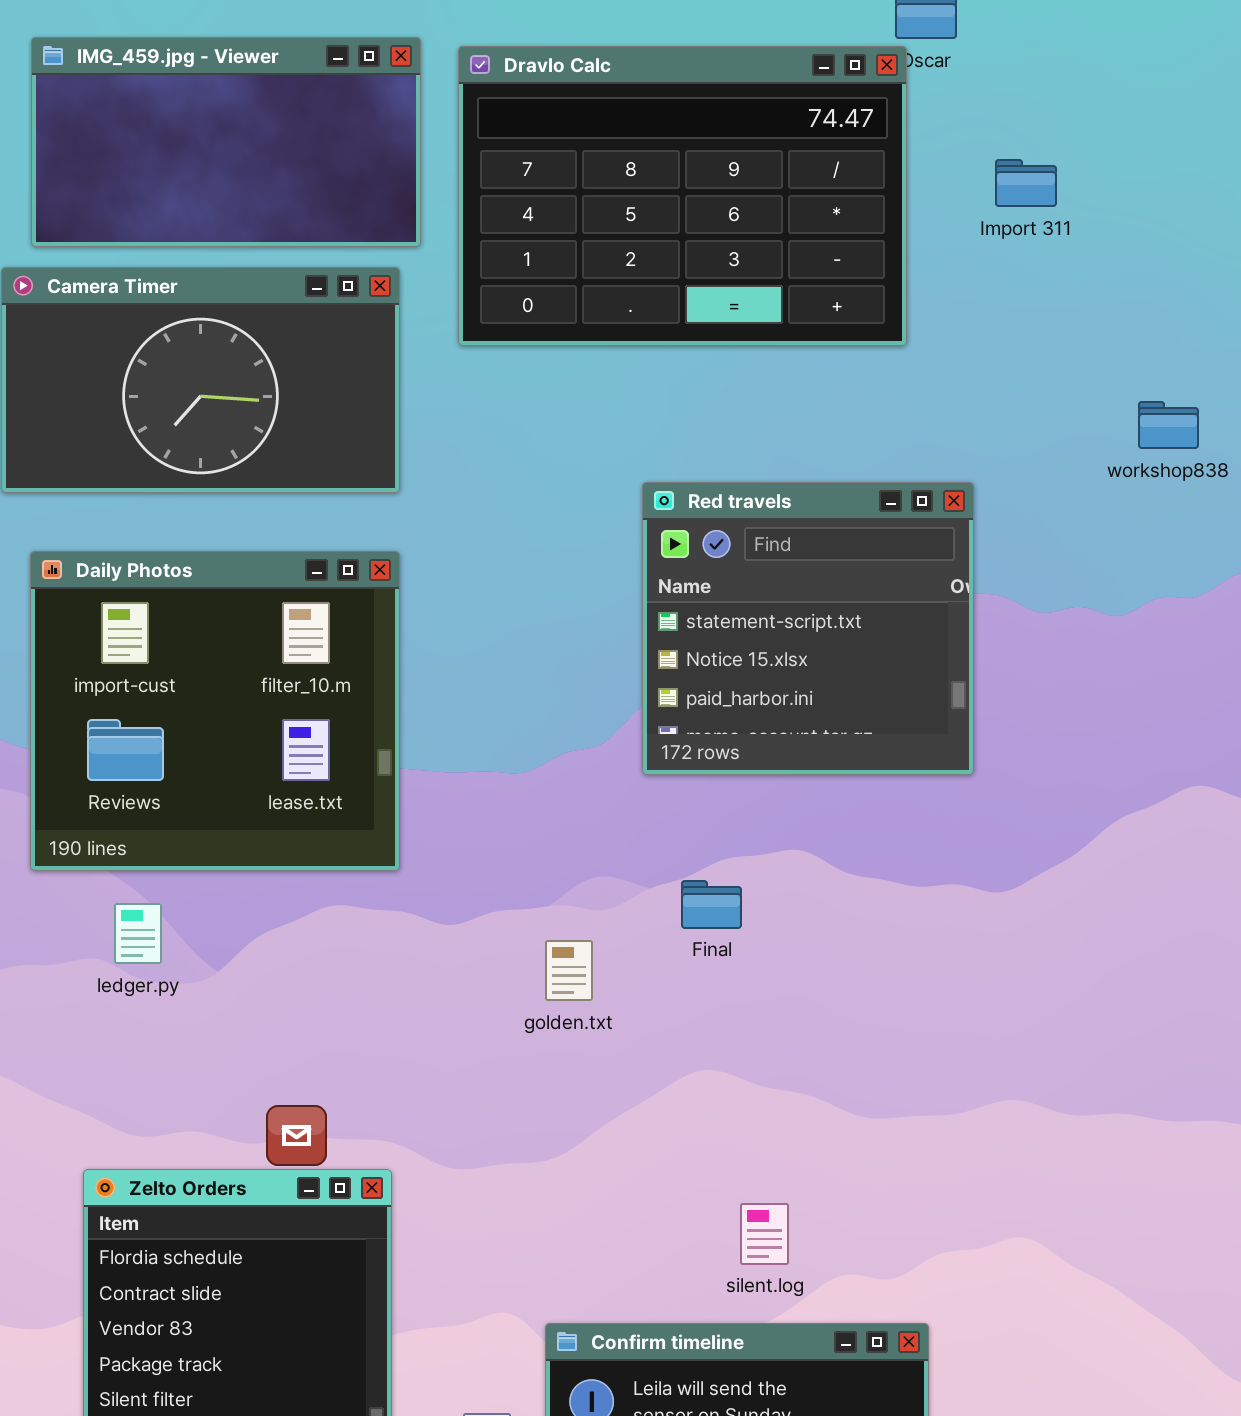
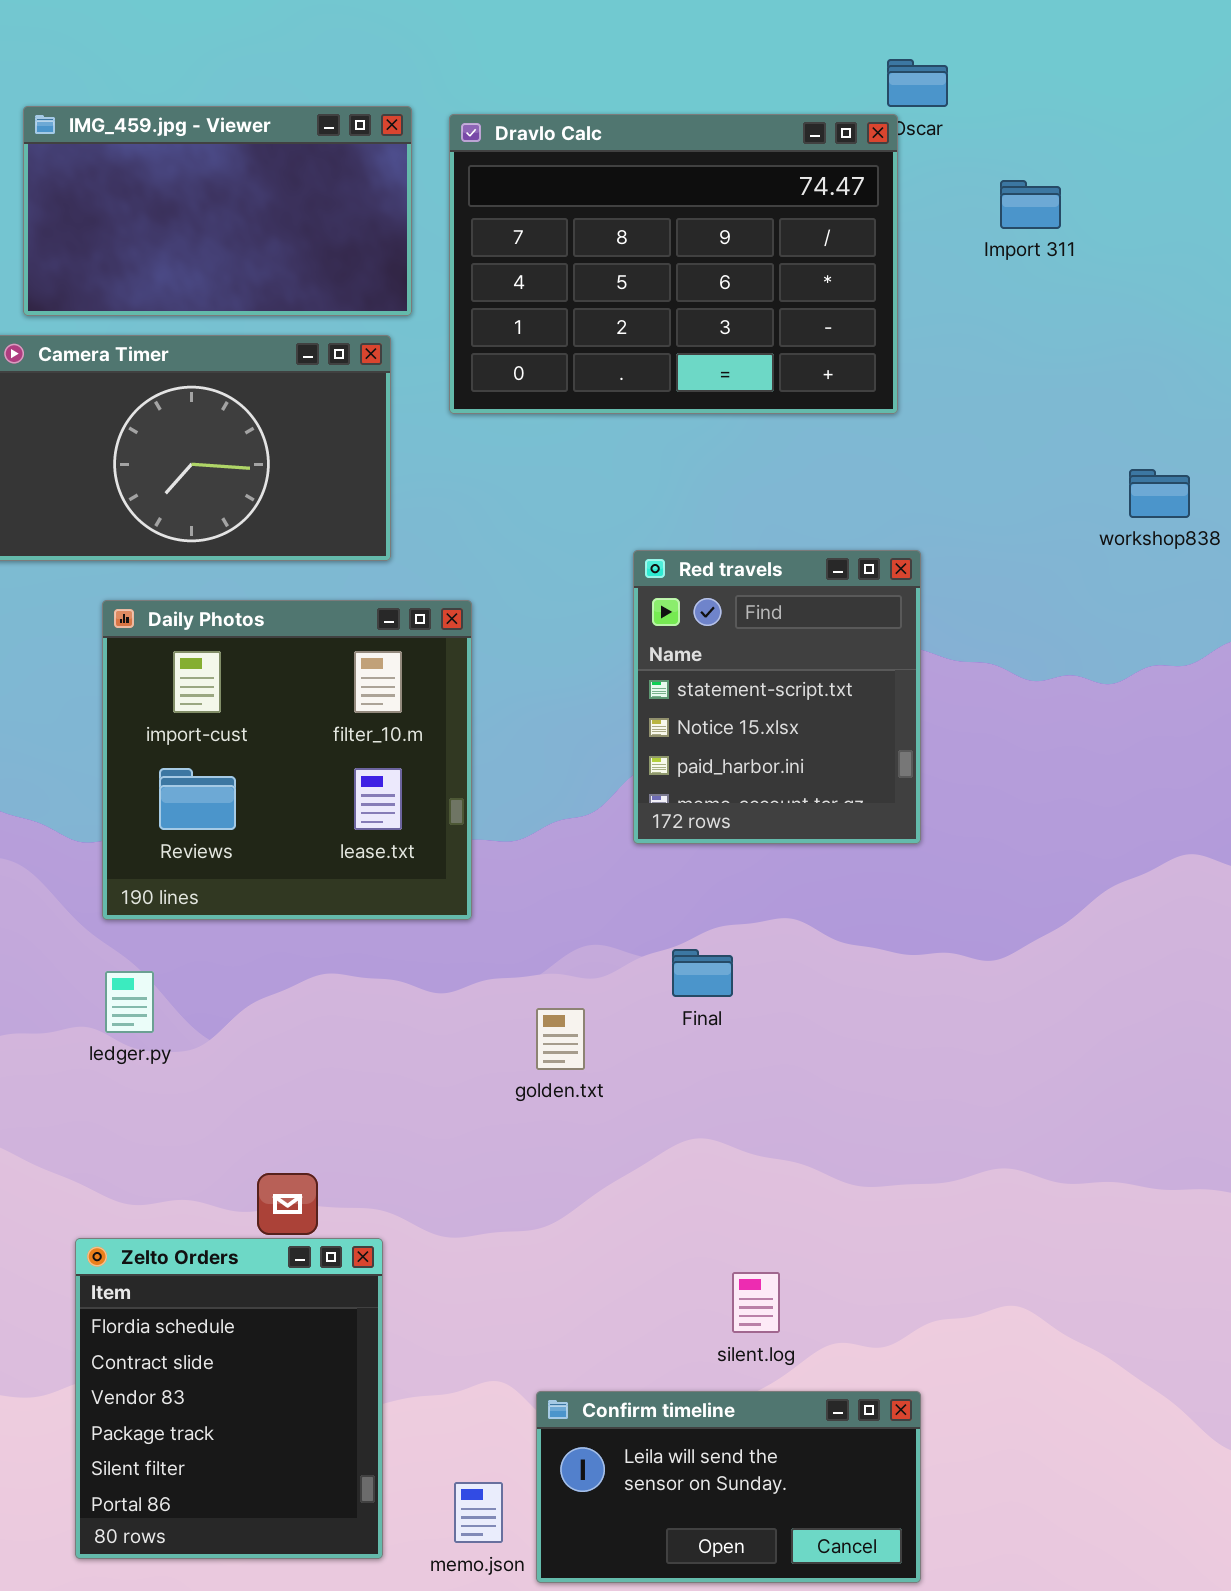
Import 311: [995,159,1057,207] -> [1000,180,1061,229], moved
Red travels: [642,482,974,775] -> [633,550,921,844], resized
Daily Photos: [30,551,400,871] -> [102,600,472,920], moved

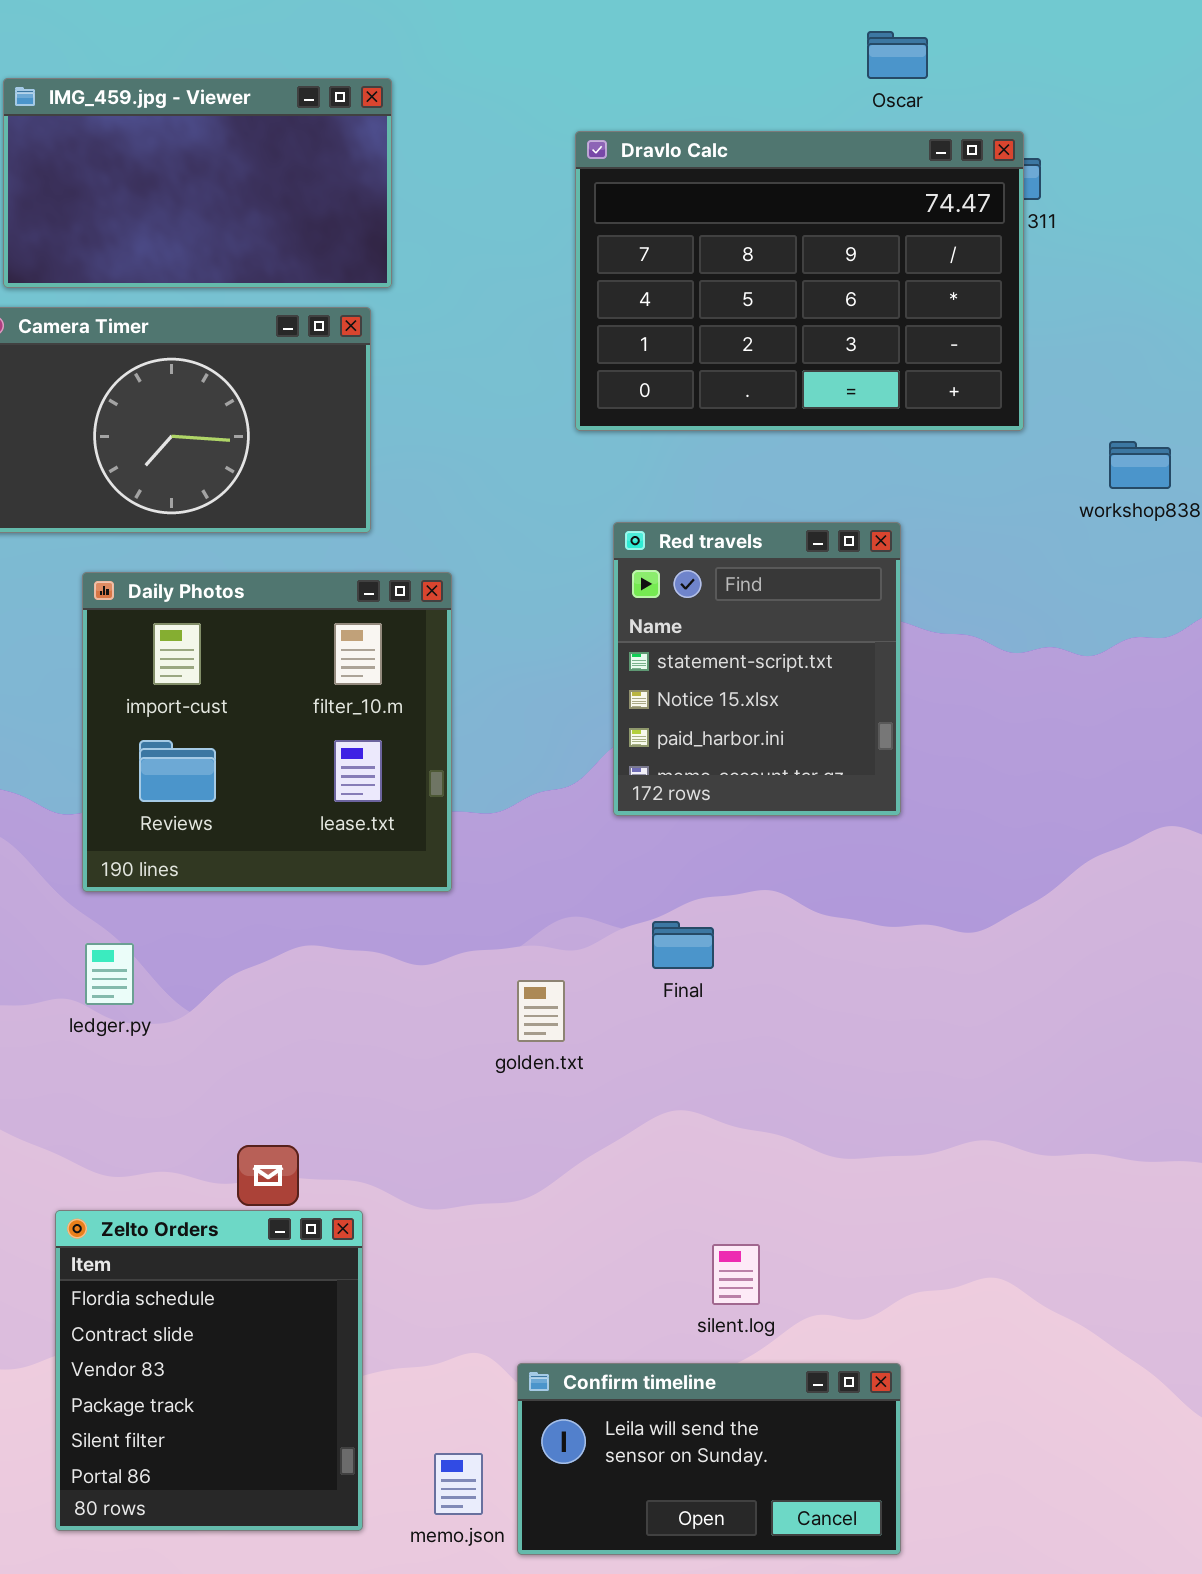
Dravlo Calc: [449,114,898,414] -> [575,131,1024,431], moved

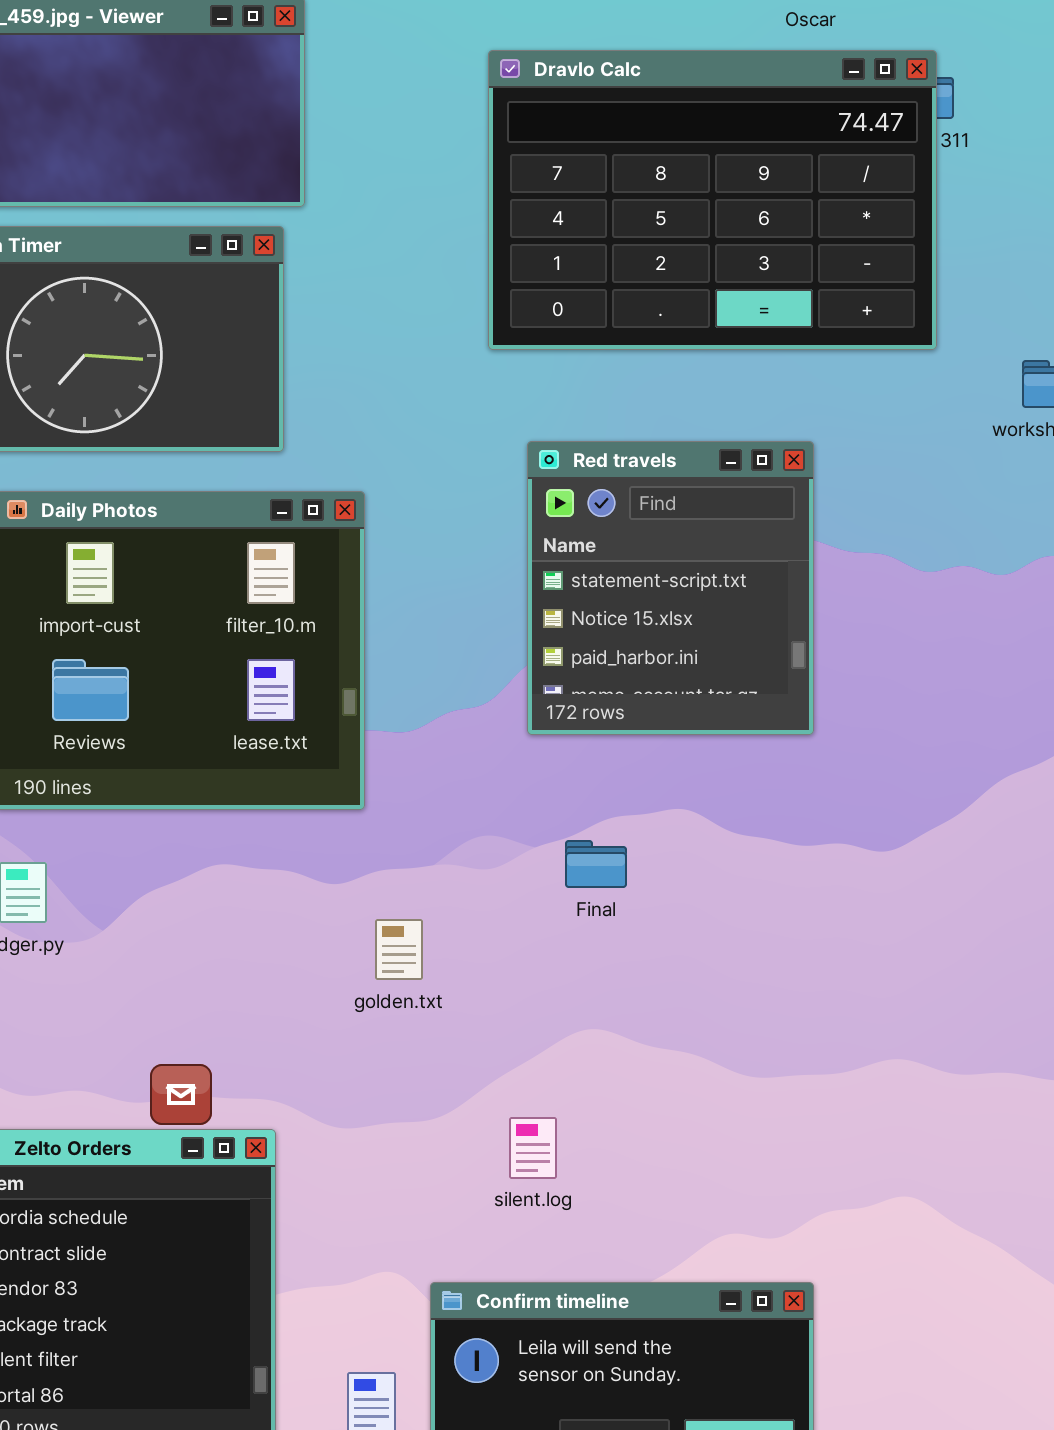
golden.txt: [517,980,565,1042] -> [375,919,423,980], moved
silent.log: [712,1244,760,1305] -> [509,1117,557,1179], moved

